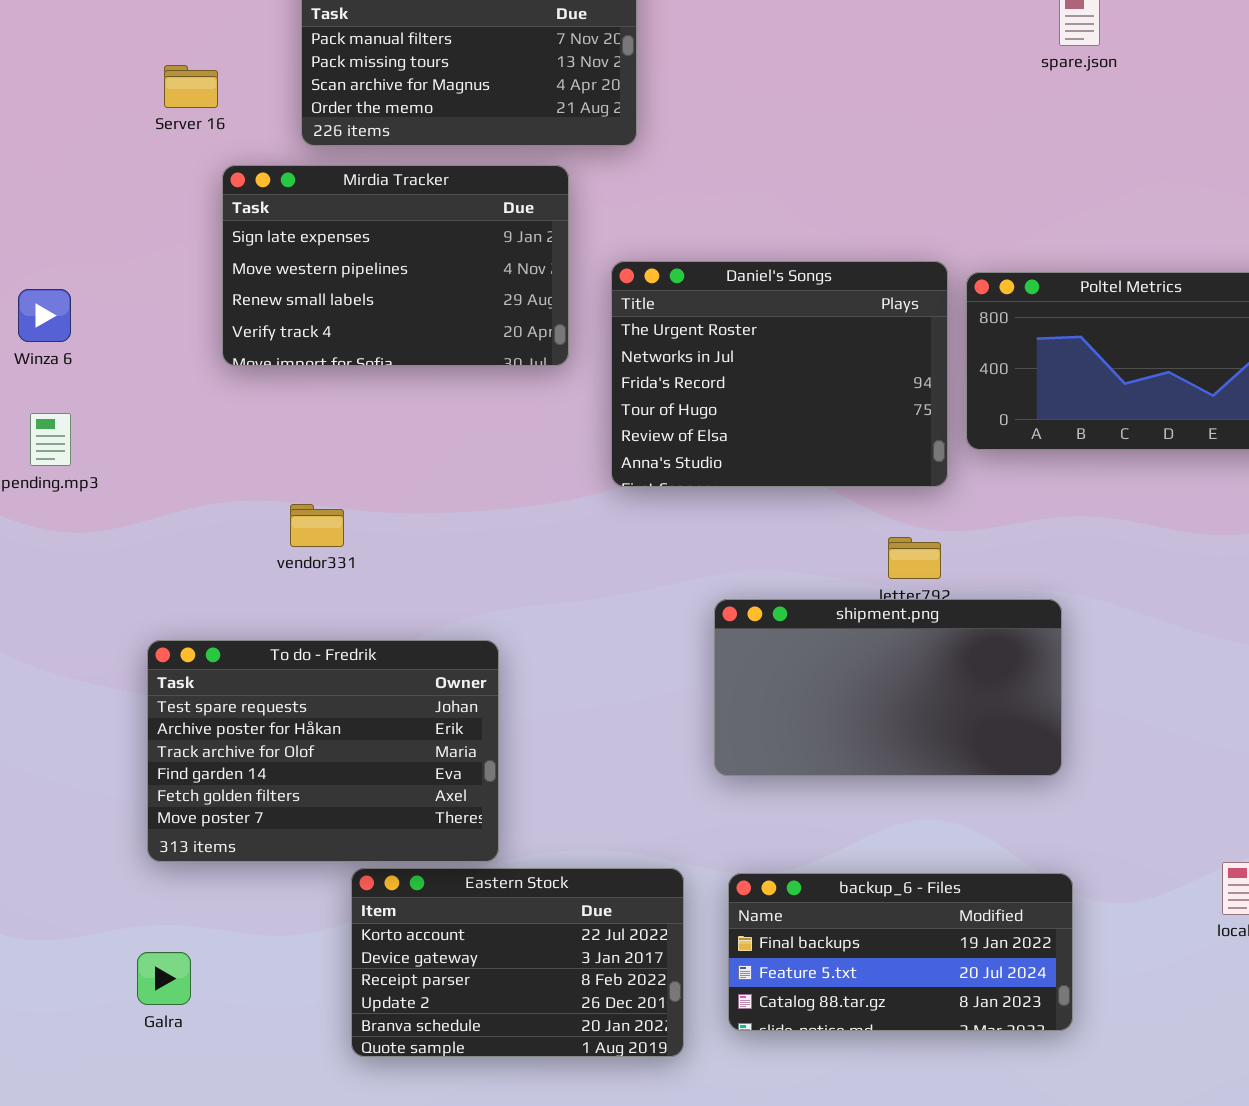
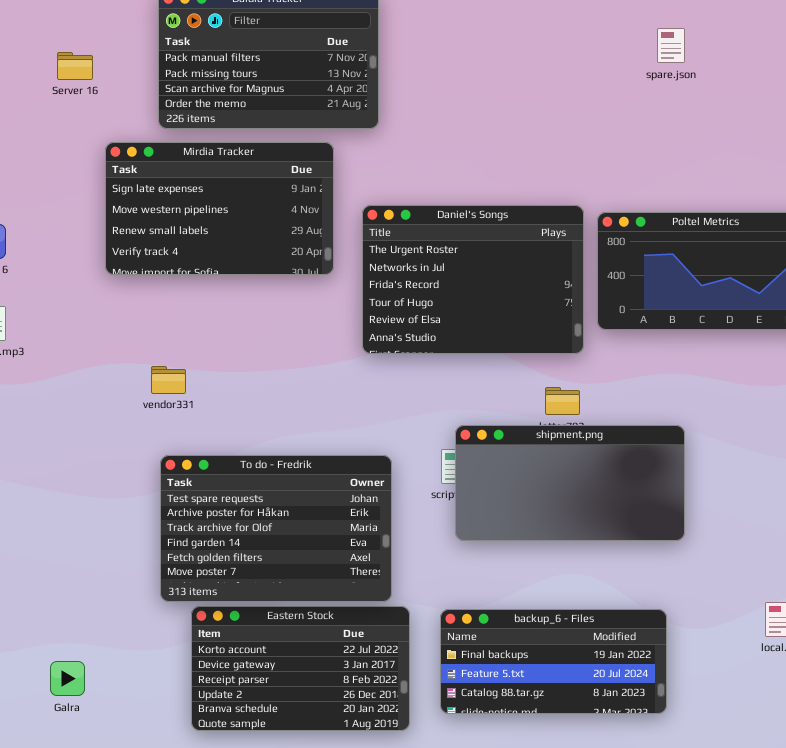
Server 16: [164,65,218,108] -> [57,52,93,80], moved
shipment.png: [714,599,1062,776] -> [455,425,685,541], moved
To do - Fredrik: [147,640,499,862] -> [160,455,392,602], moved

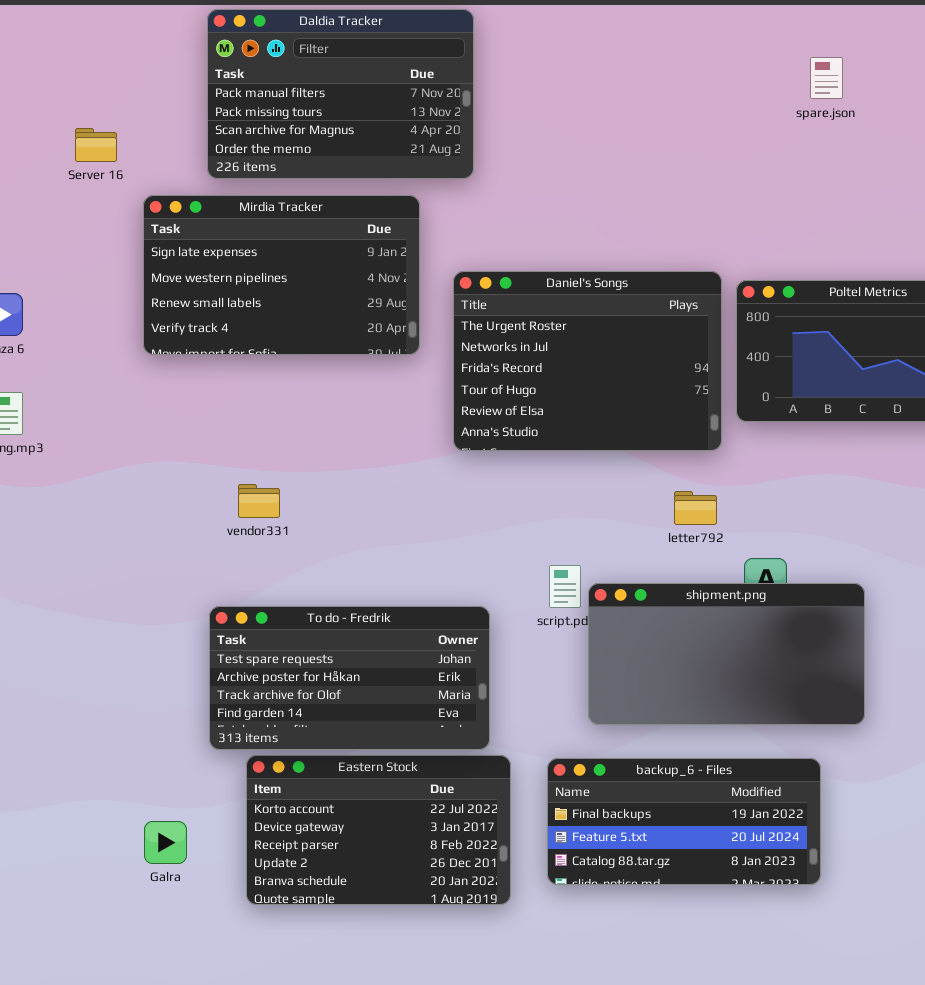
Server 16: [57,52,93,80] -> [75,128,117,162], moved
vendor331: [151,366,186,394] -> [238,484,280,518], moved
shipment.png: [455,425,685,541] -> [588,583,865,725], moved
To do - Fredrik: [160,455,392,602] -> [209,606,490,750], resized
Galra: [50,661,85,696] -> [144,821,187,864], moved

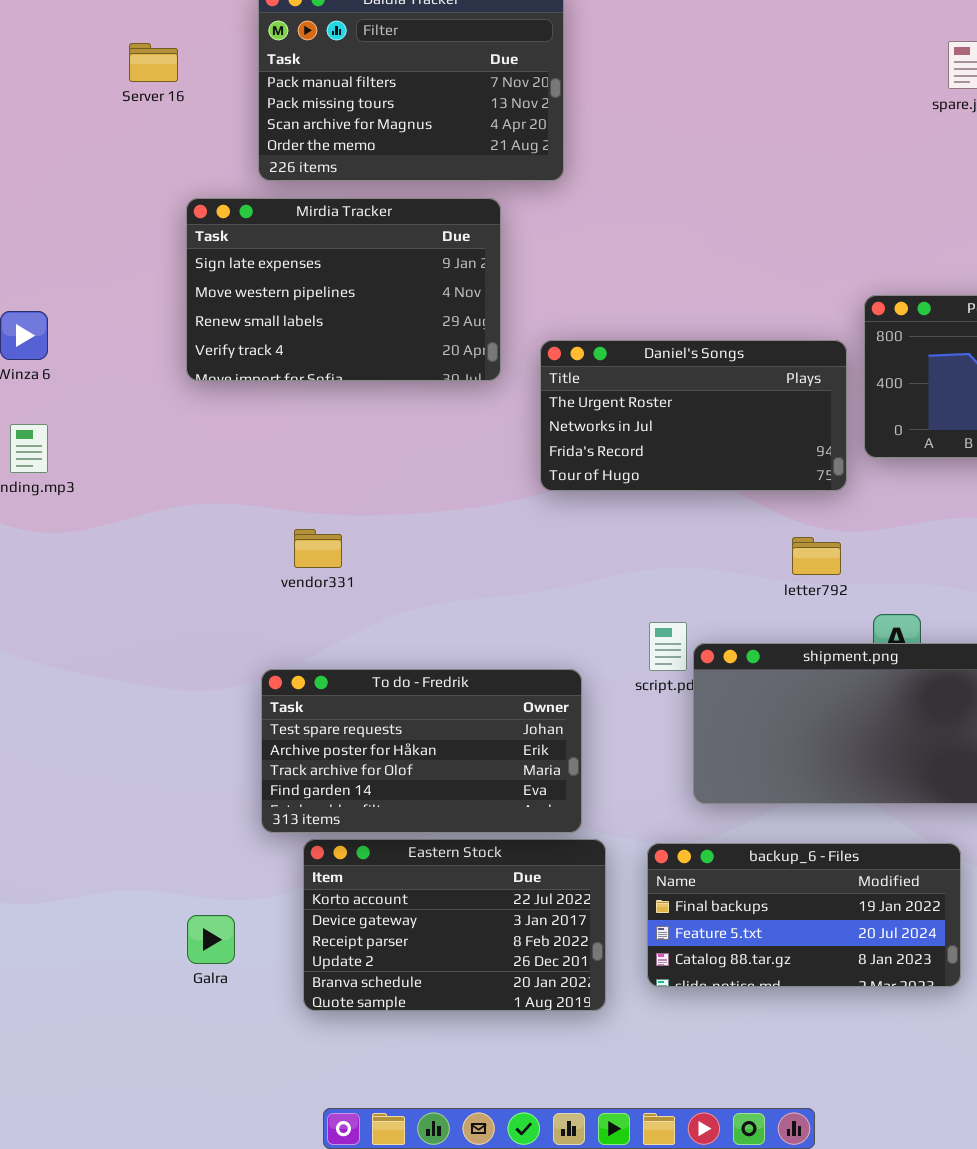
Server 16: [75,128,117,162] -> [129,43,178,82], moved
Daniel's Songs: [453,271,722,451] -> [540,340,847,491], resized

